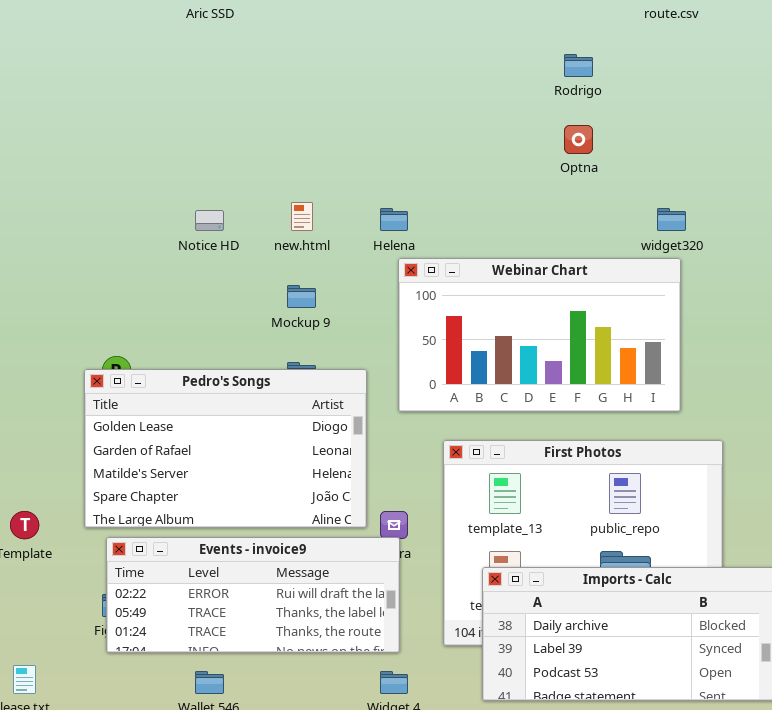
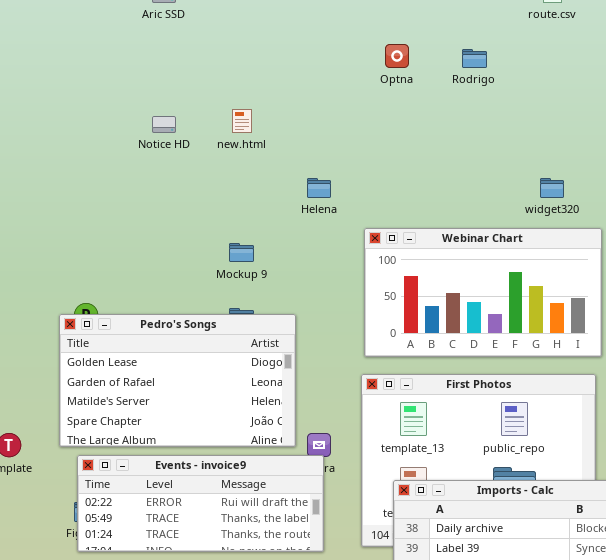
Optna: [564,125,593,154] -> [385,44,409,68], moved
new.html: [291,202,313,231] -> [232,109,252,133], moved
Notice HD: [195,210,224,231] -> [152,116,176,133], moved
Webinar Chart: [398,258,681,412] -> [364,228,602,357], moved

